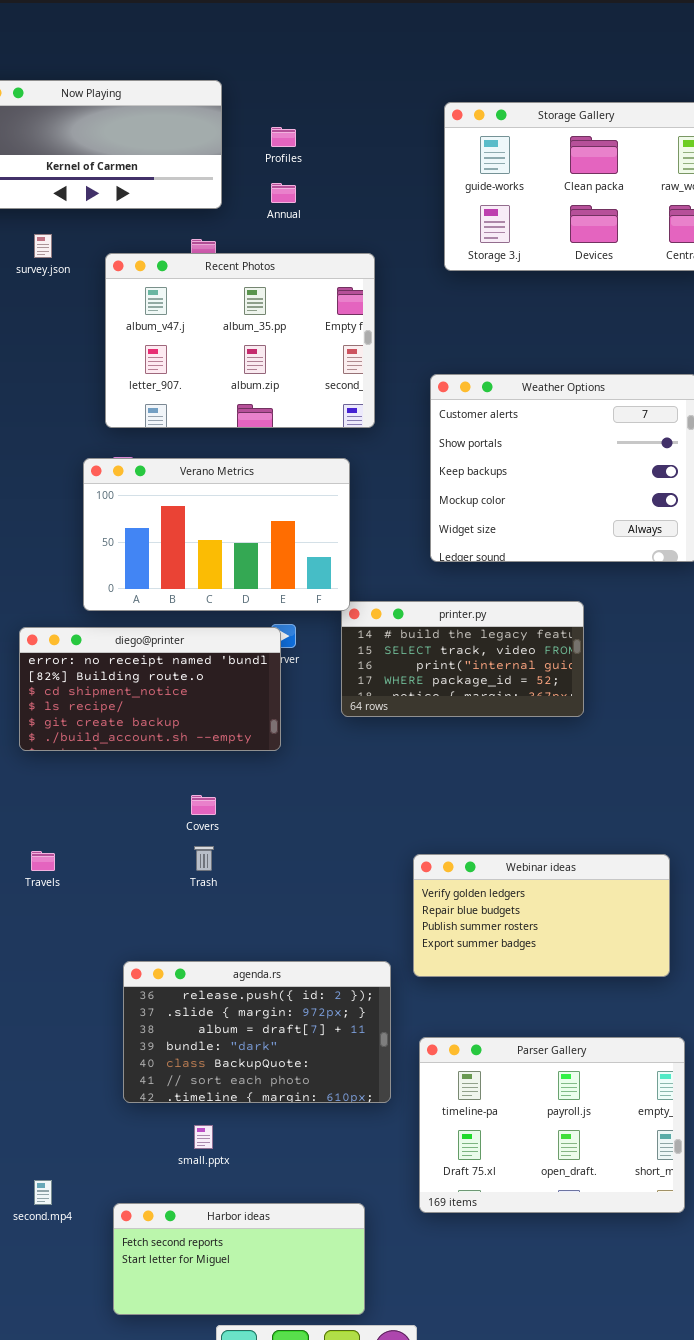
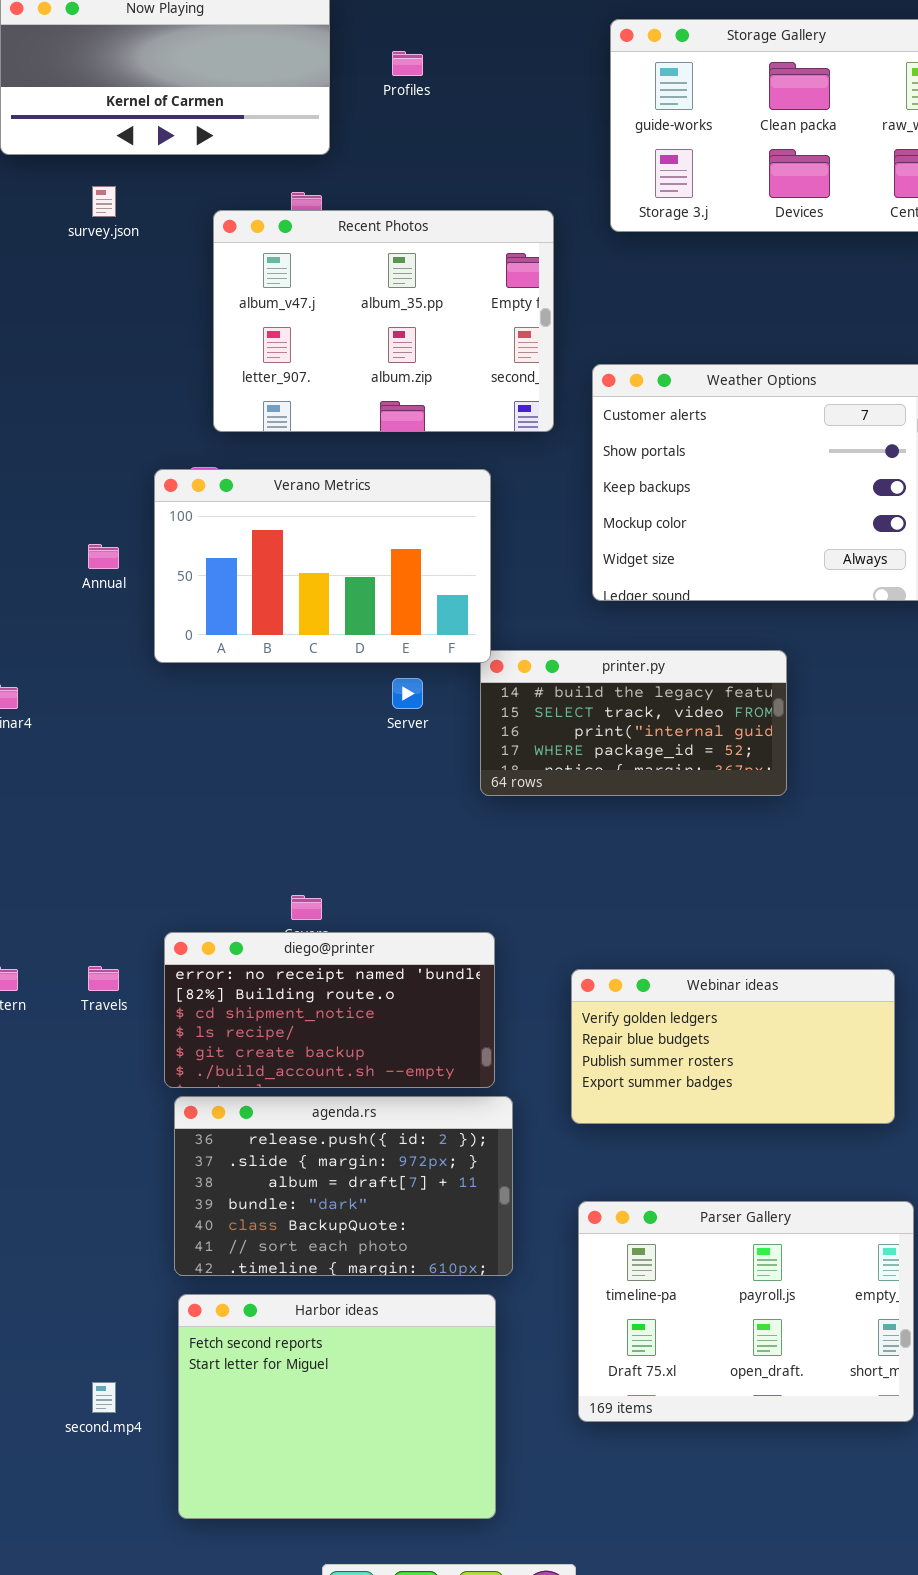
Annual: [271,183,296,203] -> [88,544,119,569], moved
Recent Photos: [105,253,375,428] -> [213,210,554,432], moved
diego@printer: [19,627,281,751] -> [164,932,495,1088], moved
agenda.rs: [123,961,391,1103] -> [174,1096,513,1276], moved
Harbor ideas: [113,1203,365,1315] -> [178,1294,496,1519], moved, resized

